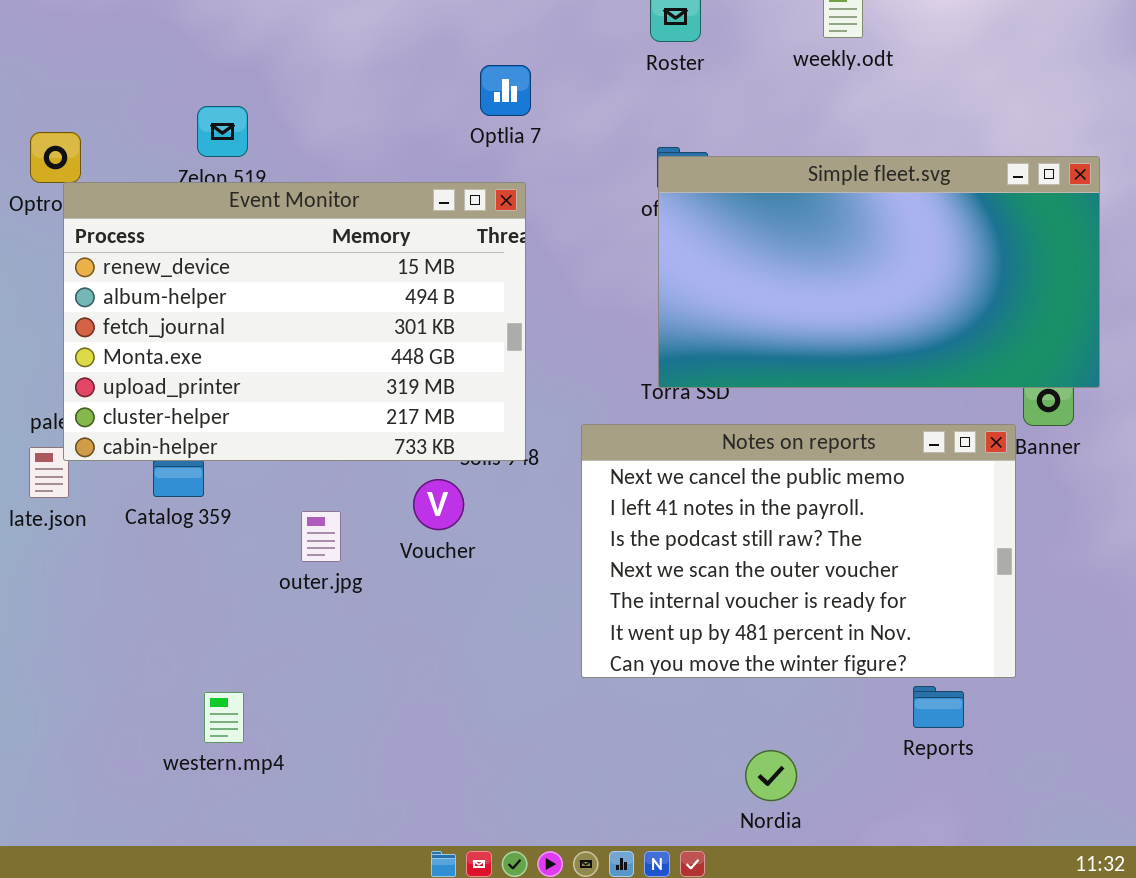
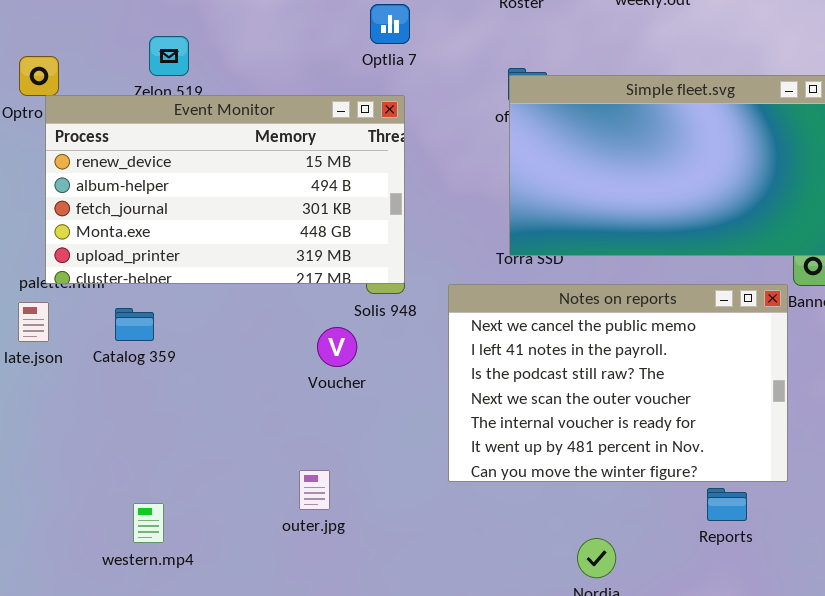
Event Monitor: [63,182,526,461] -> [45,95,405,284], resized
outer.jpg: [301,511,341,562] -> [299,470,330,510], moved
western.mp4: [204,692,244,743] -> [133,503,164,543], moved

